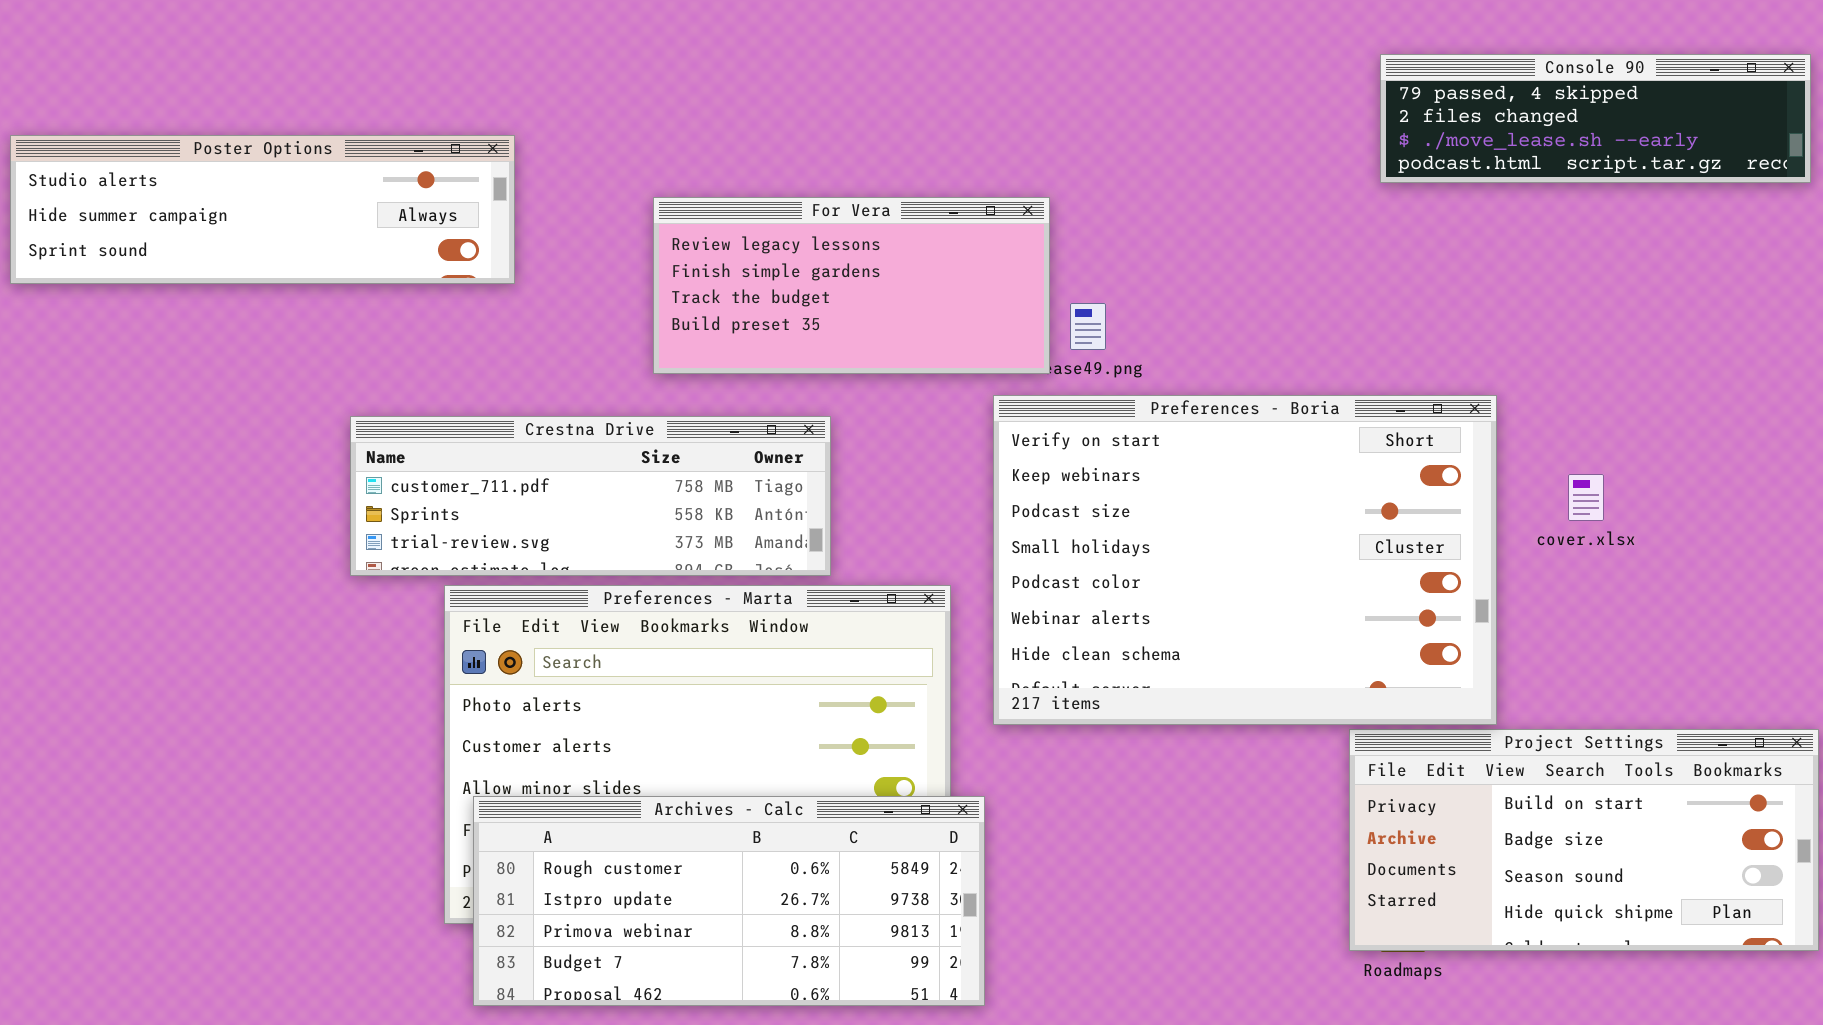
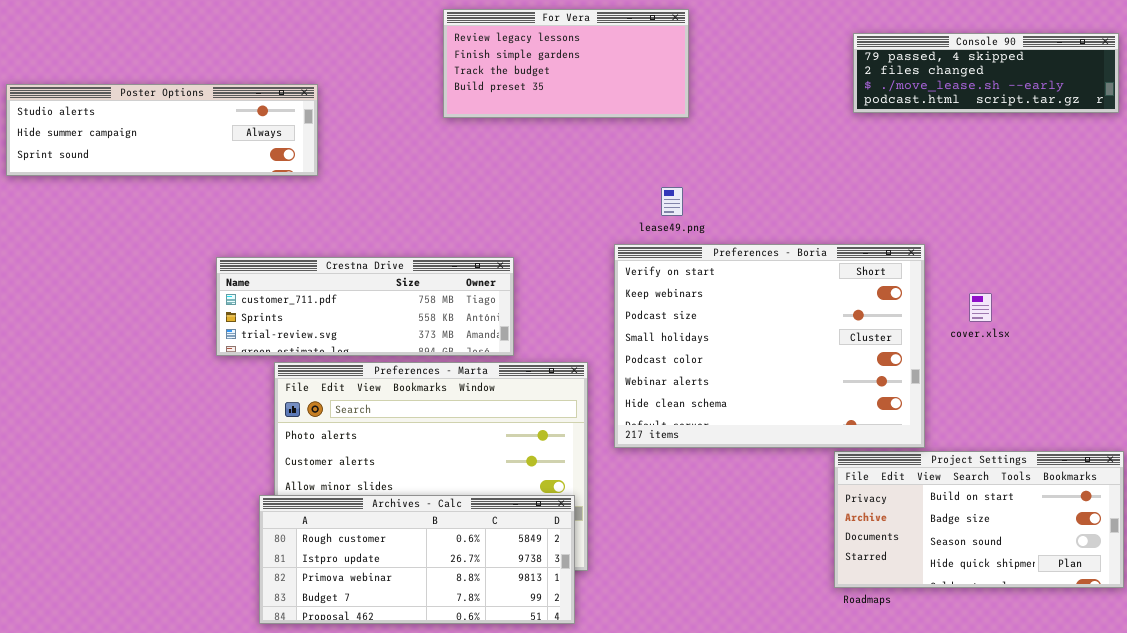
For Vera: [653,197,1050,374] -> [443,9,689,118], moved
Archives - Calc: [473,796,985,1006] -> [259,495,575,624], moved

